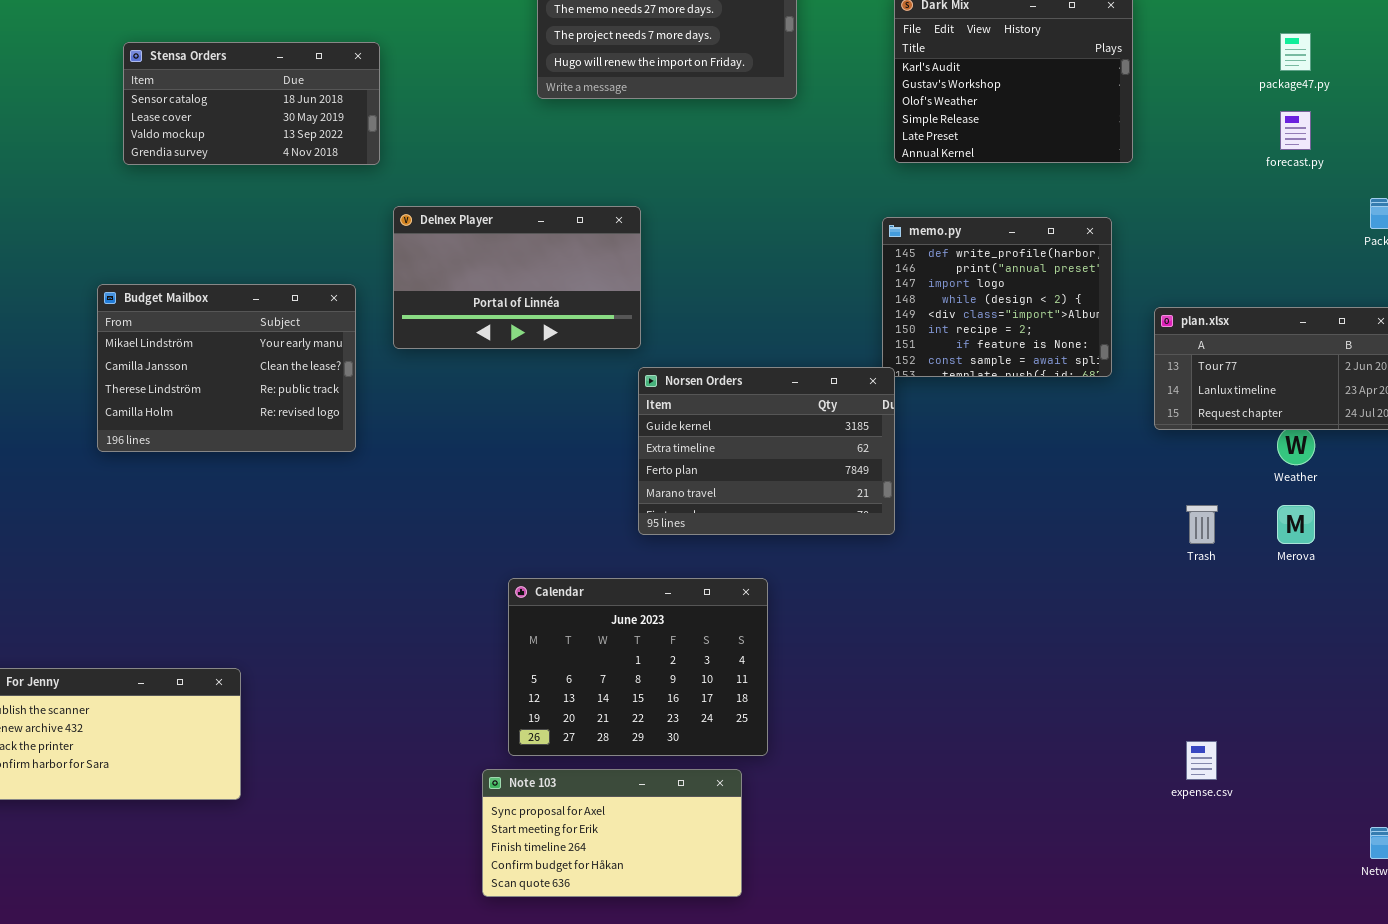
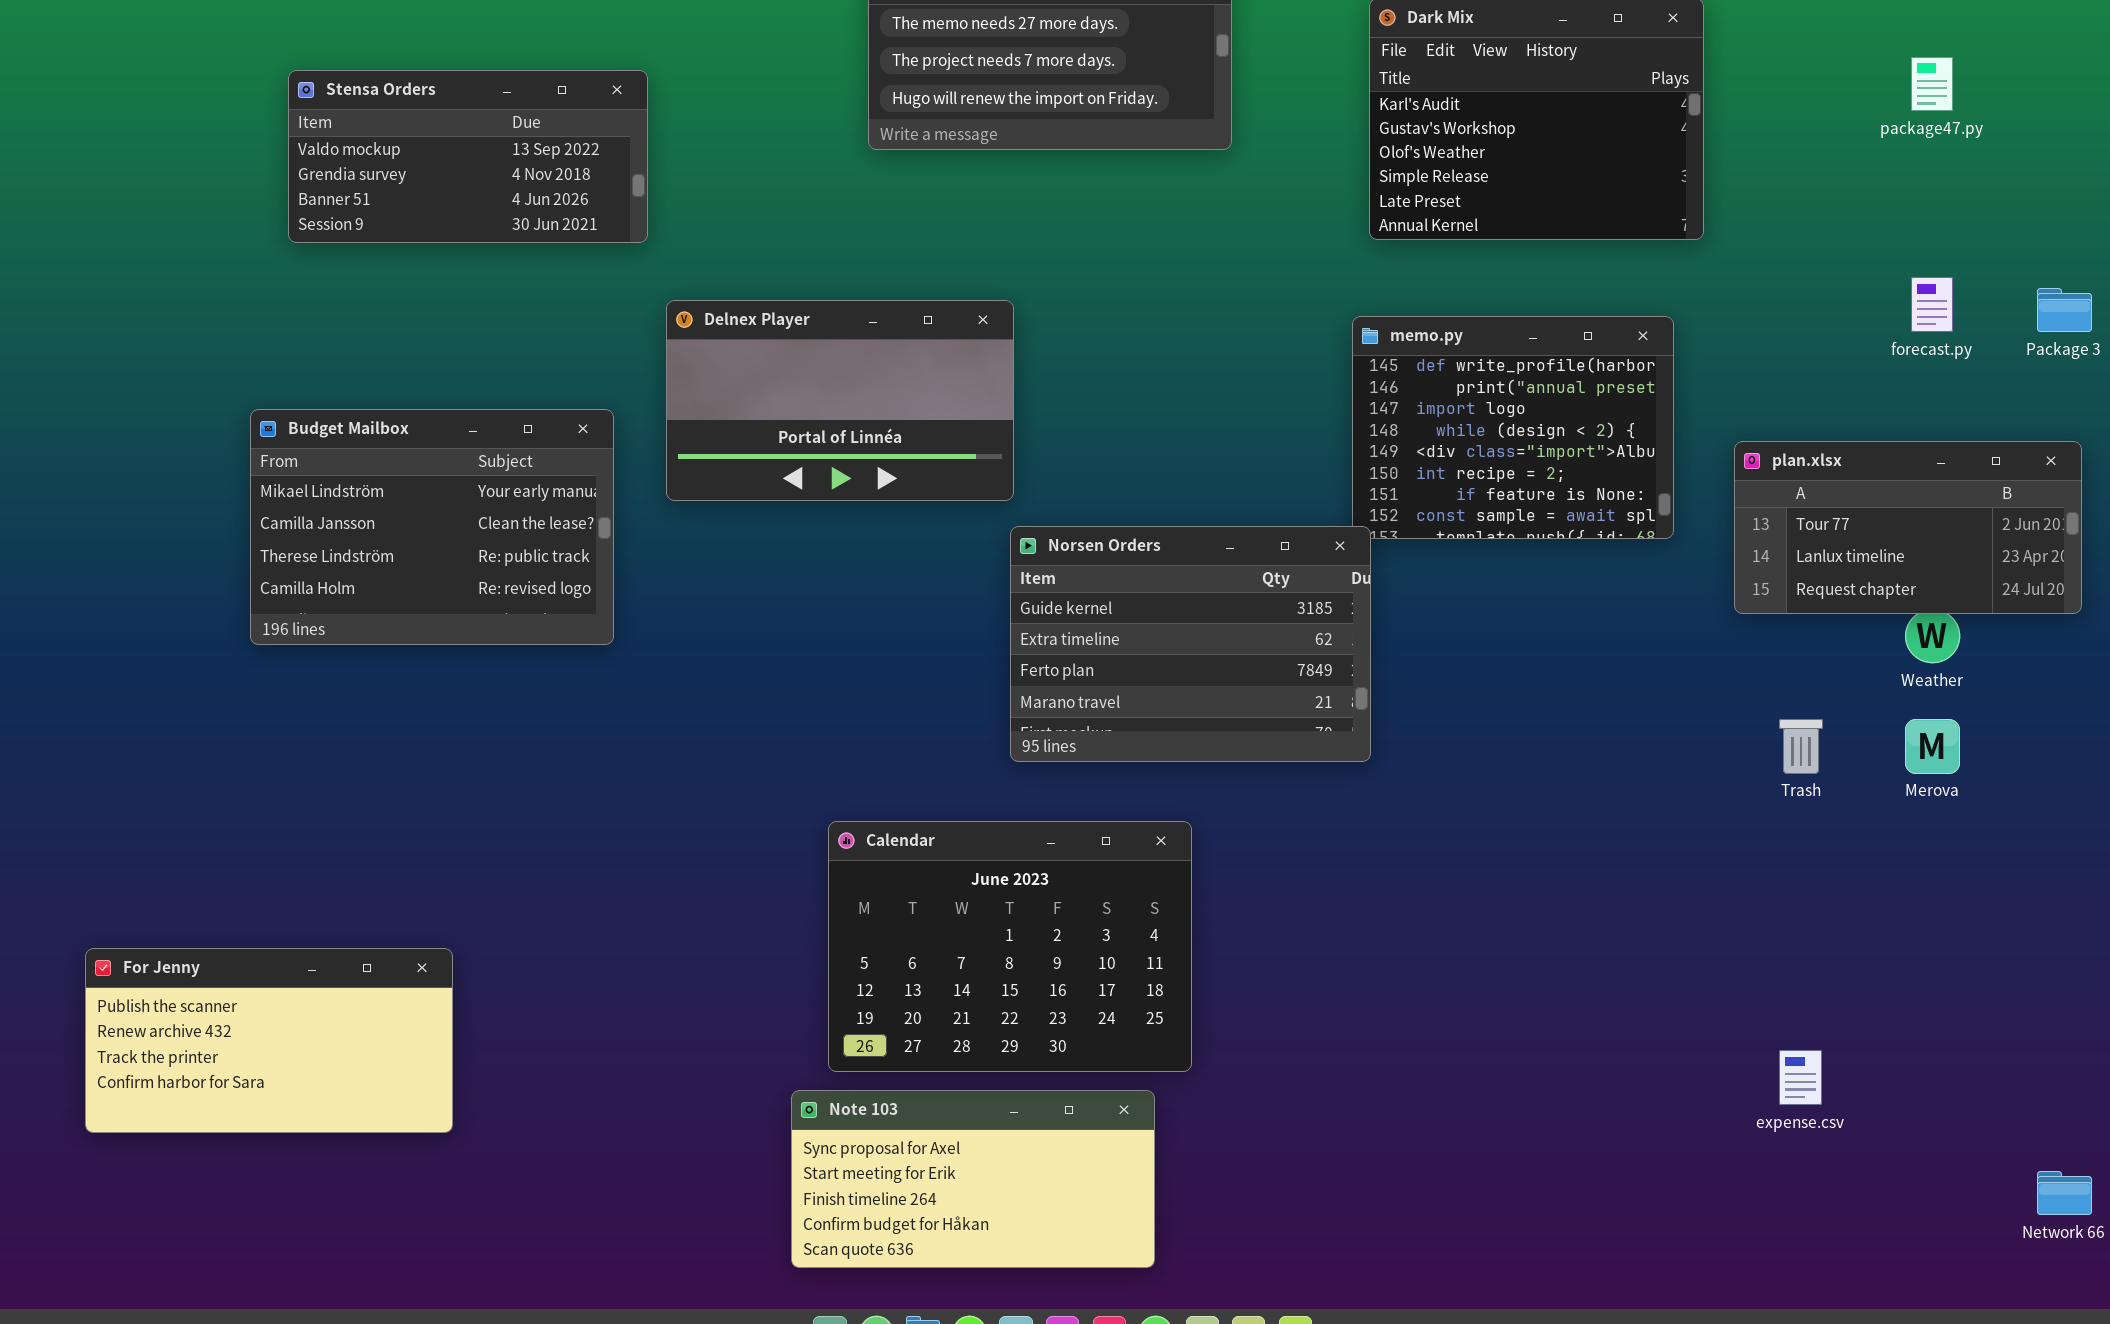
Stensa Orders: [123,42,380,165] -> [288,70,648,243], scrolled down 2 rows
forecast.py: [1280,111,1311,150] -> [1911,277,1953,332], moved

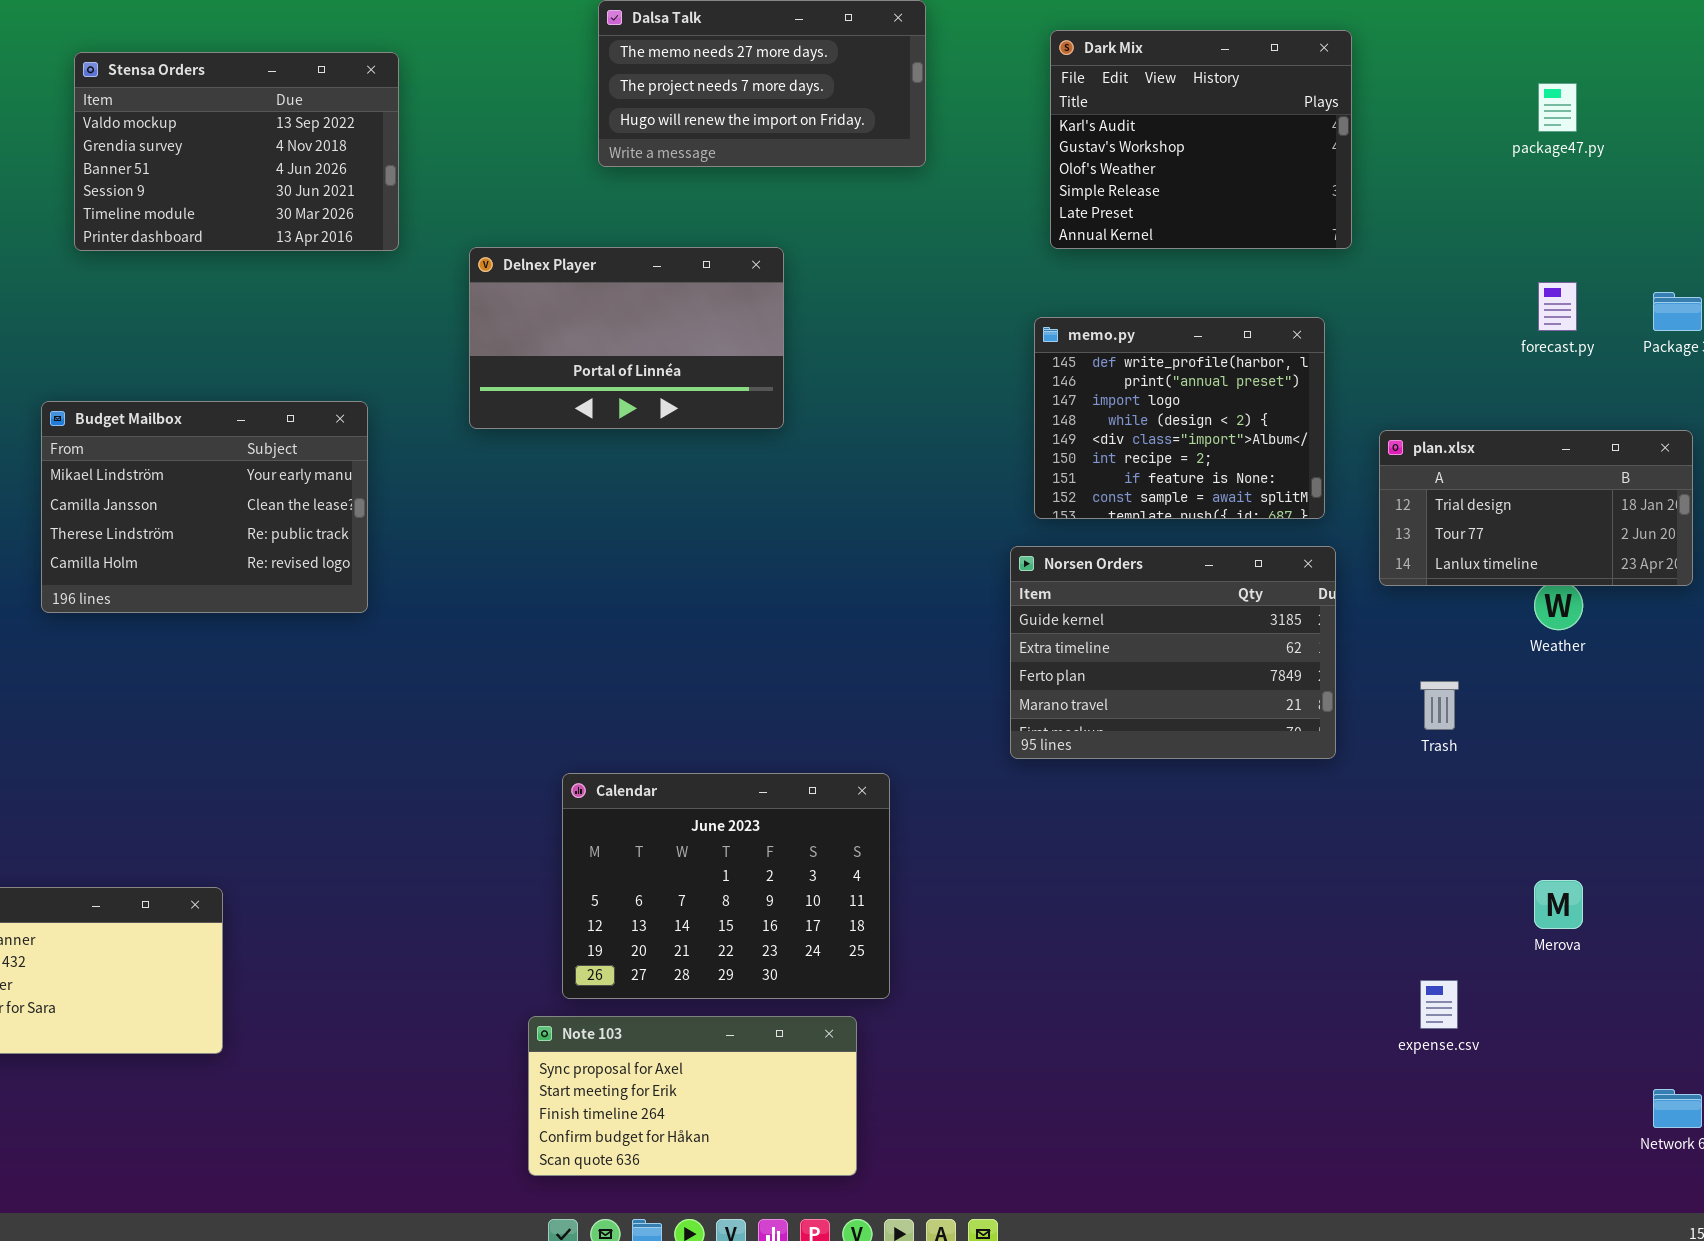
Stensa Orders: [288,70,648,243] -> [74,52,399,251], resized
Delnex Player: [666,300,1014,501] -> [469,247,784,429], moved
plan.xlsx: [1734,441,2082,614] -> [1379,430,1693,586], scrolled up 1 row
Norsen Orders: [1010,526,1371,762] -> [1010,546,1336,759], moved
Merova: [1905,719,1960,774] -> [1534,880,1583,929], moved

